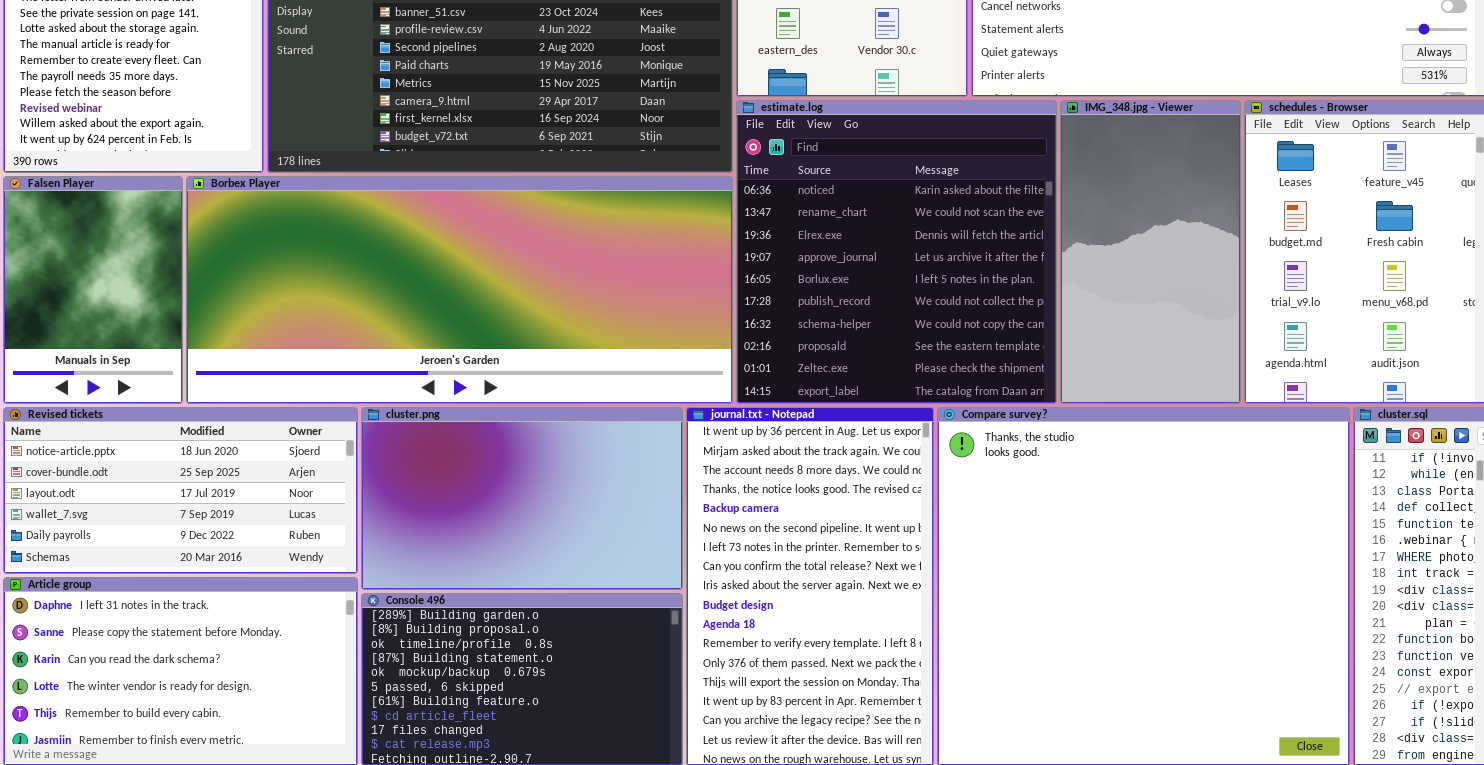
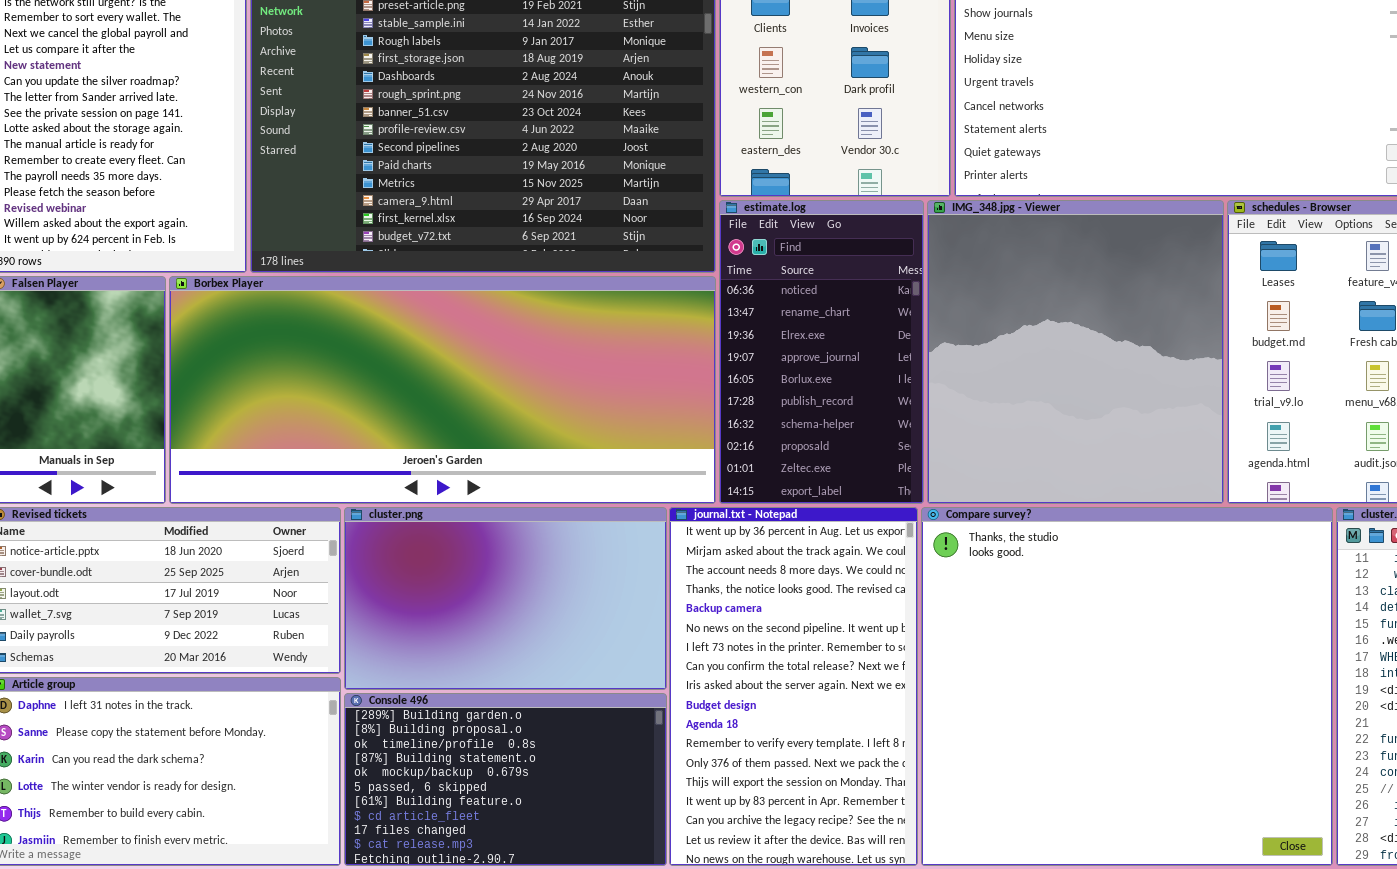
estimate.log: [736,100,1057,404] -> [719,200,924,504], resized
IMG_348.jpg - Viewer: [1060,100,1241,404] -> [927,200,1224,504], resized

